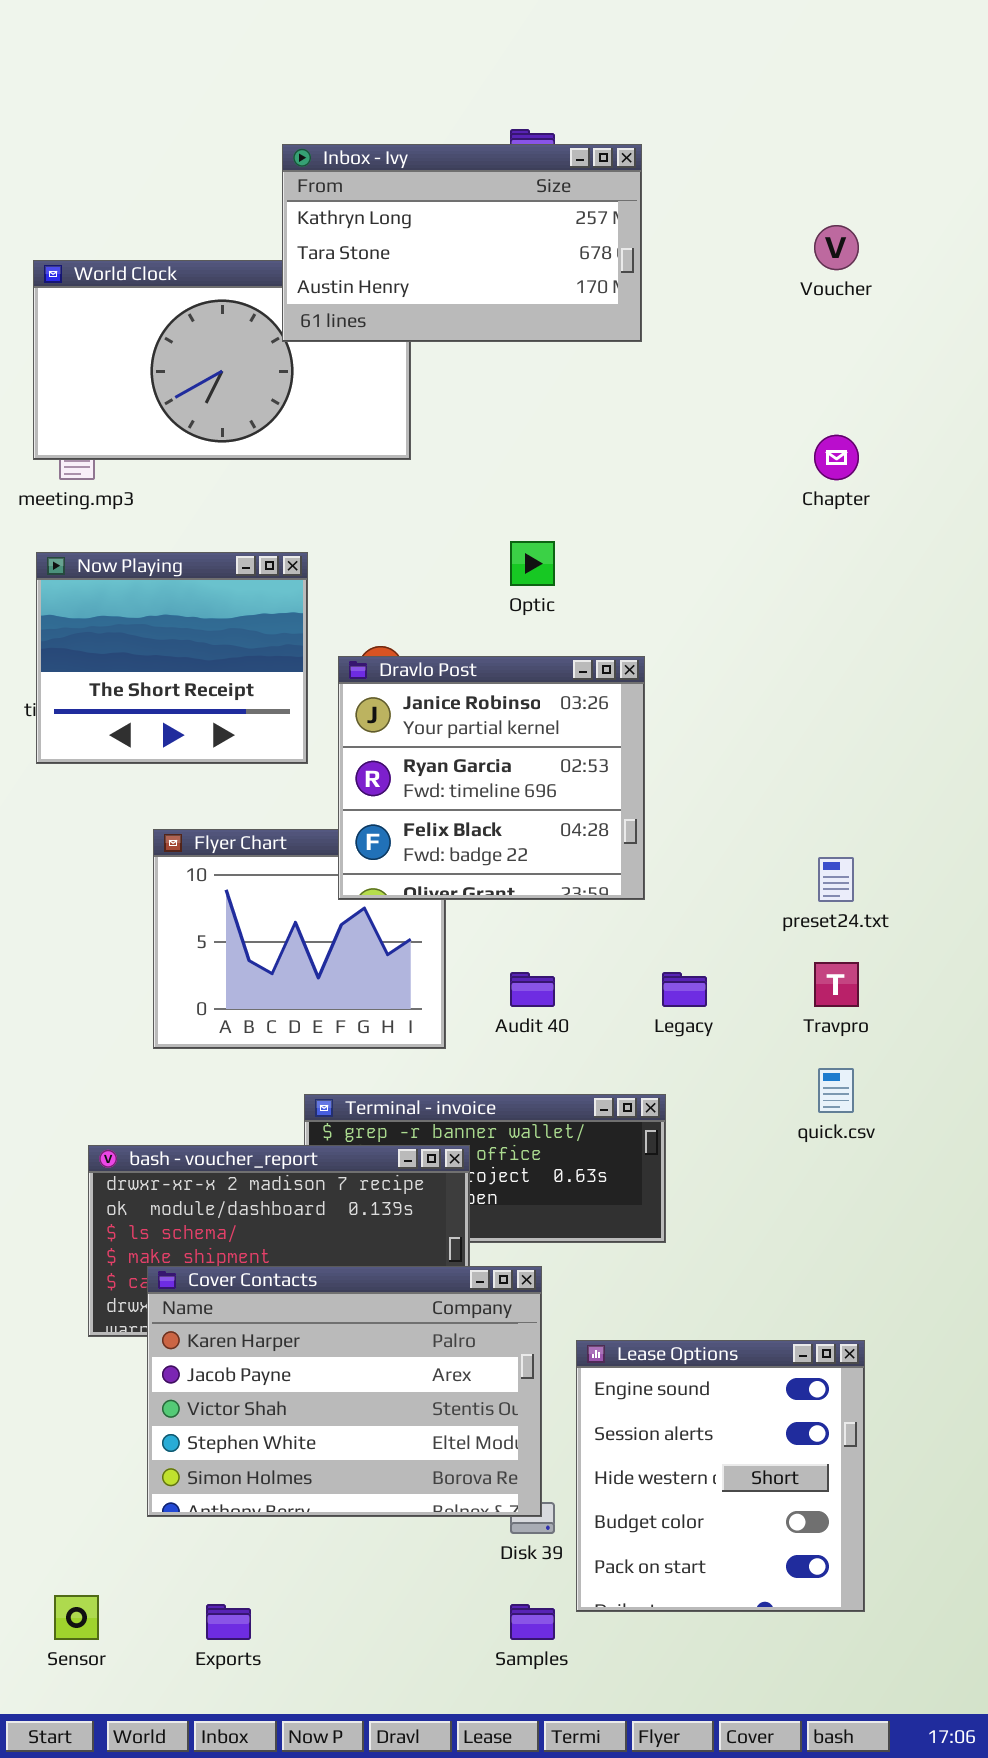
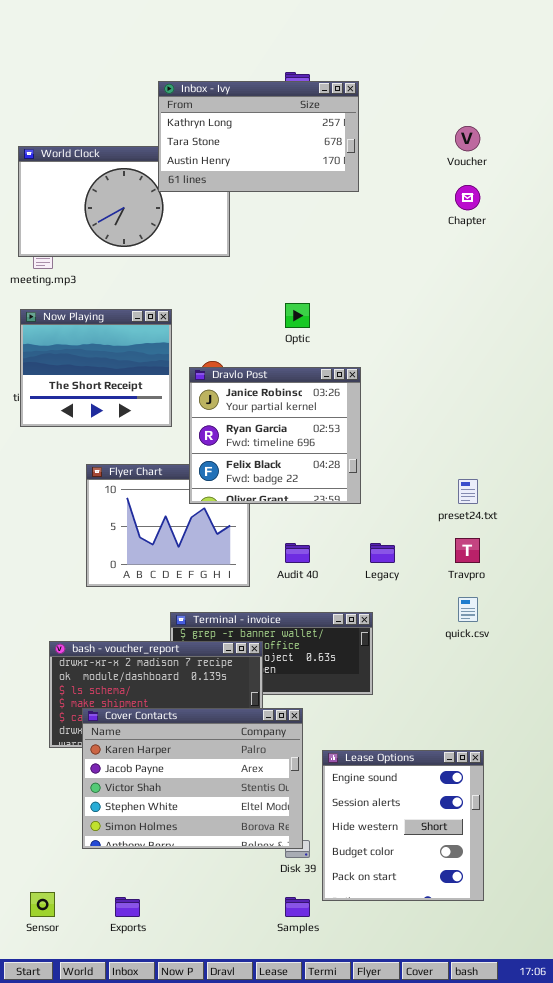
Chapter: [814,435,859,480] -> [455,185,480,210], moved

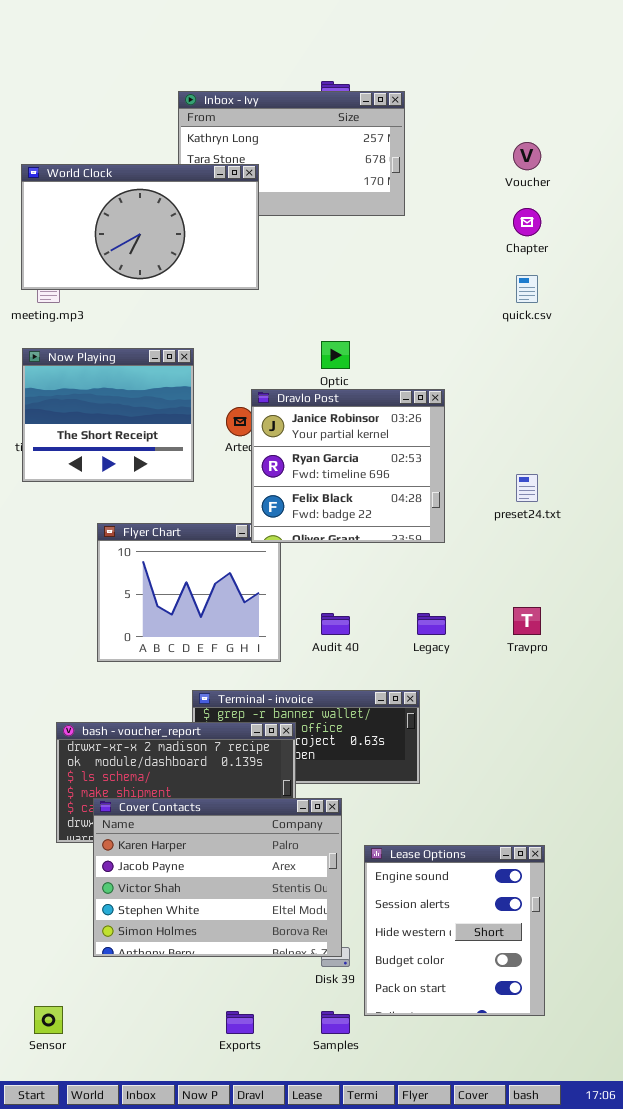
World Clock: [18,146,230,257] -> [21,164,259,290], raised
Dravlo Post: [189,367,361,504] -> [251,389,445,543], moved
preset24.txt: [458,479,478,504] -> [516,474,538,502], moved
quick.csv: [458,597,478,622] -> [516,275,538,303], moved
Exports: [115,897,140,917] -> [226,1011,254,1034], moved

